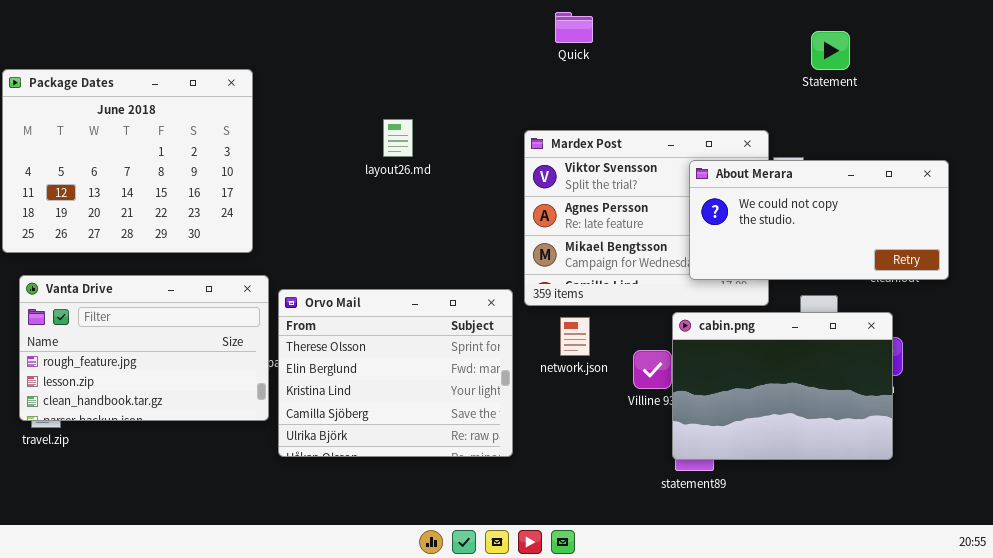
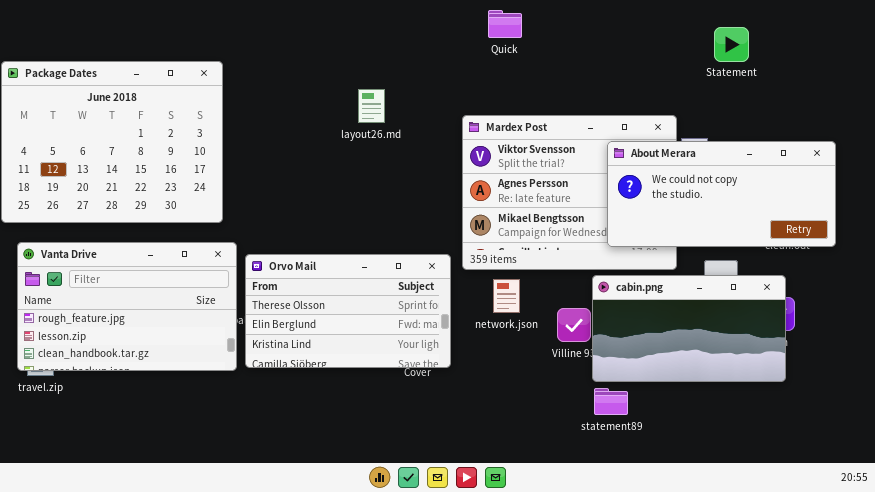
layout26.md: [383,119,413,157] -> [358,89,385,123], moved
Orvo Mail: [278,289,513,457] -> [245,254,451,368], resized
cabin.png: [672,312,893,460] -> [592,275,786,382], resized

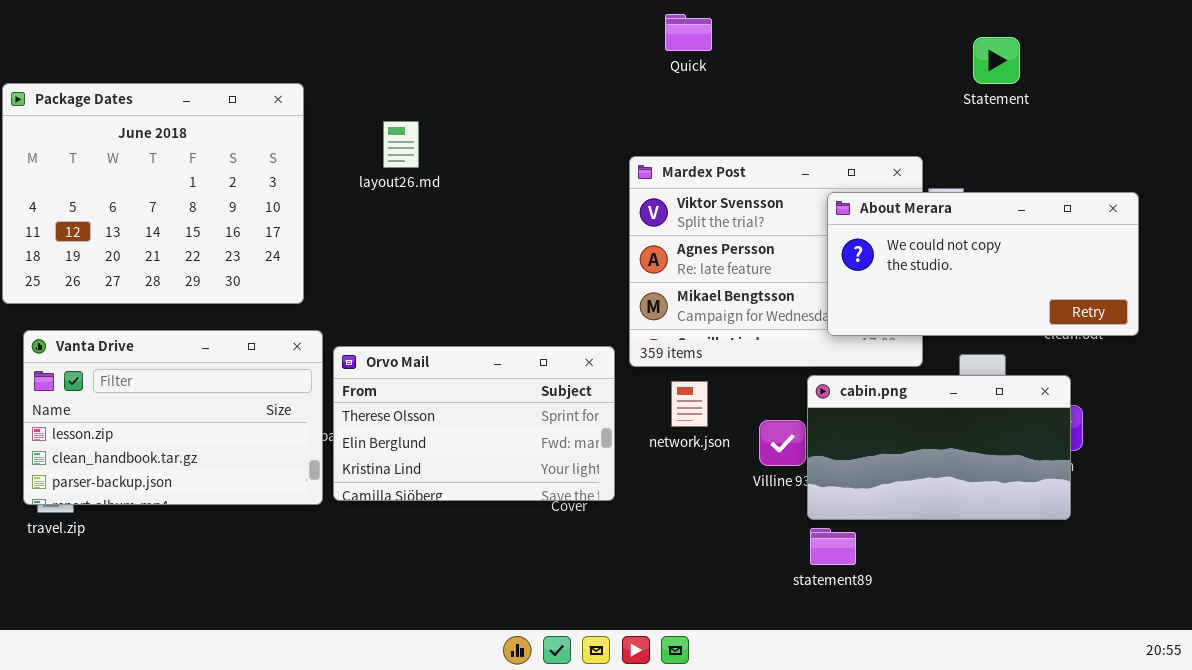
layout26.md: [358,89,385,123] -> [383,121,419,168], moved
Vanta Drive: [17,242,237,371] -> [23,330,323,505], scrolled down 1 row

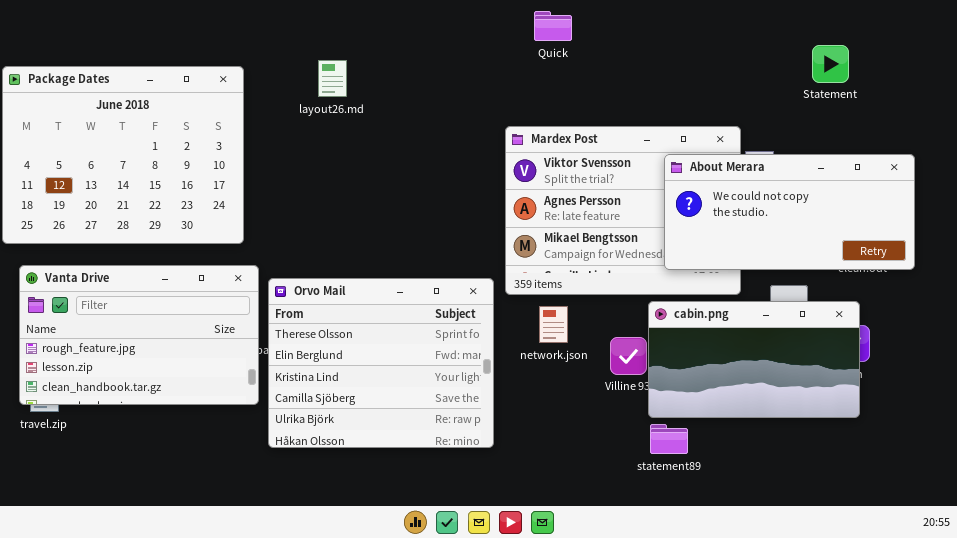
Statement: [973,37,1020,84] -> [812,45,849,83], moved
layout26.md: [383,121,419,168] -> [318,60,347,97], moved
Vanta Drive: [23,330,323,505] -> [19,265,259,405], scrolled up 1 row
Orvo Mail: [333,346,615,501] -> [268,278,494,448], resized

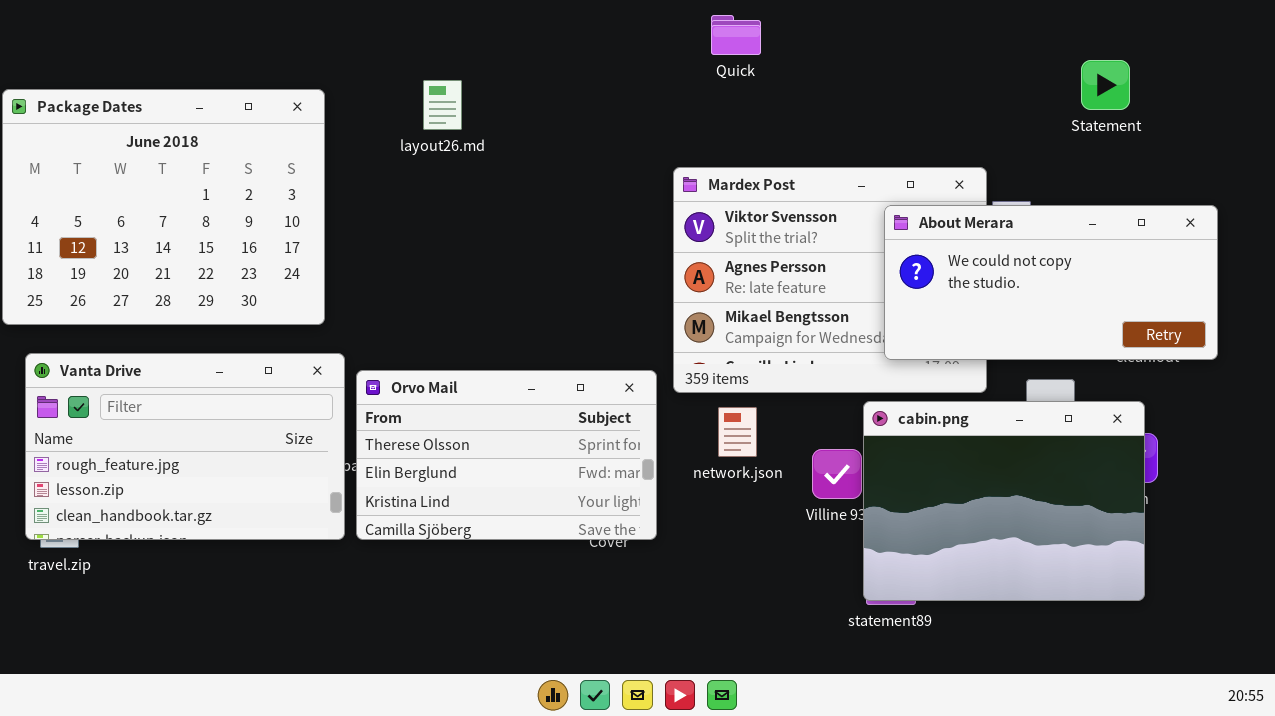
Orvo Mail: [268,278,494,448] -> [356,370,657,540], resized
cabin.png: [648,301,860,418] -> [863,401,1145,601], resized

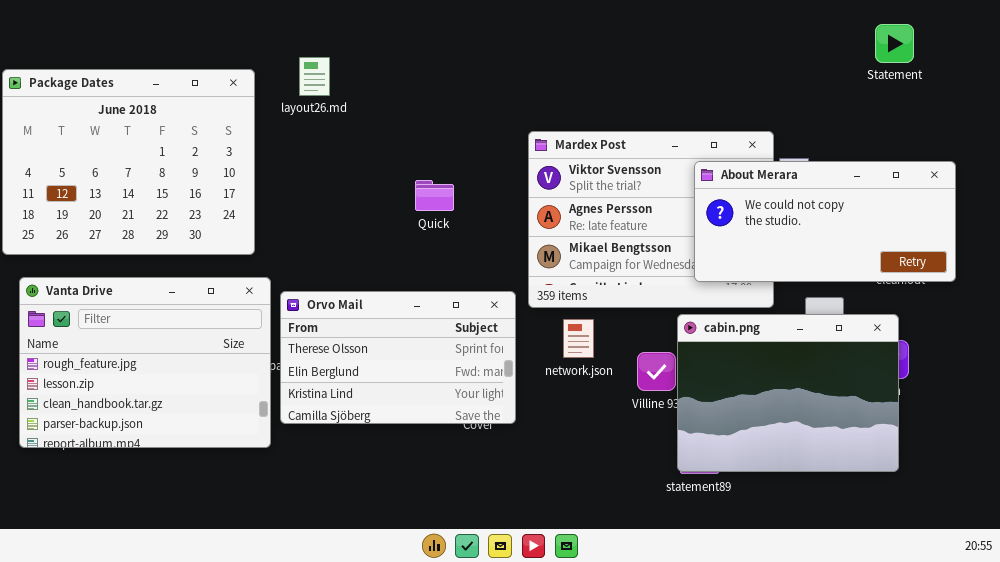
Quick: [711,15,761,55] -> [415,180,454,211], moved
Statement: [1081,60,1130,110] -> [875,24,914,63], moved
layout26.md: [423,80,462,130] -> [299,57,330,96], moved
Vanta Drive: [25,353,345,540] -> [19,277,271,448], resized

